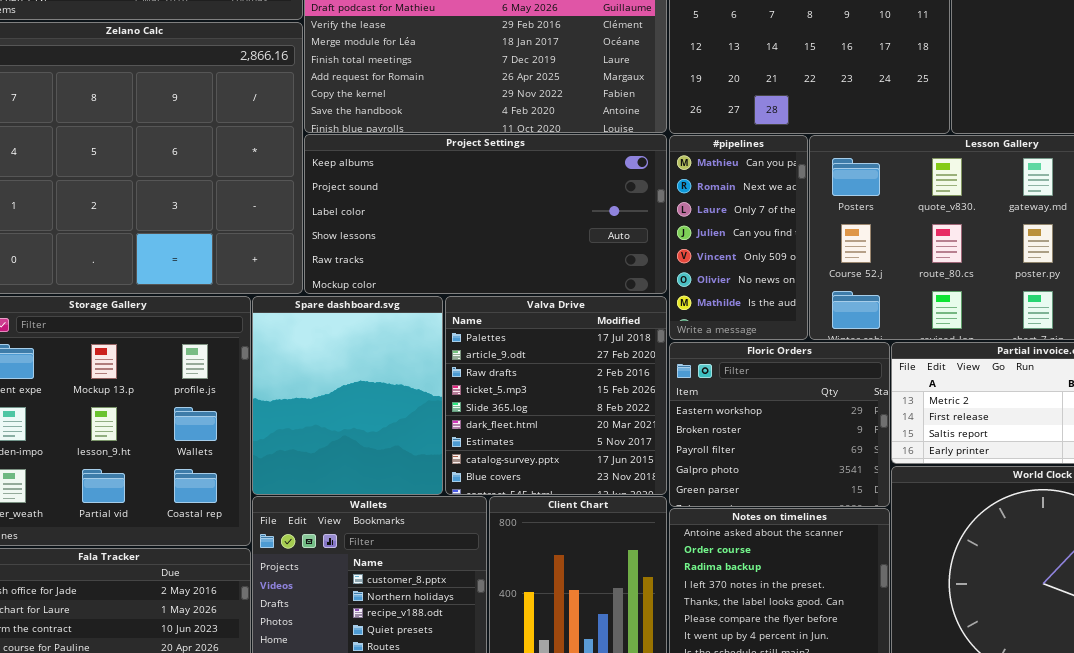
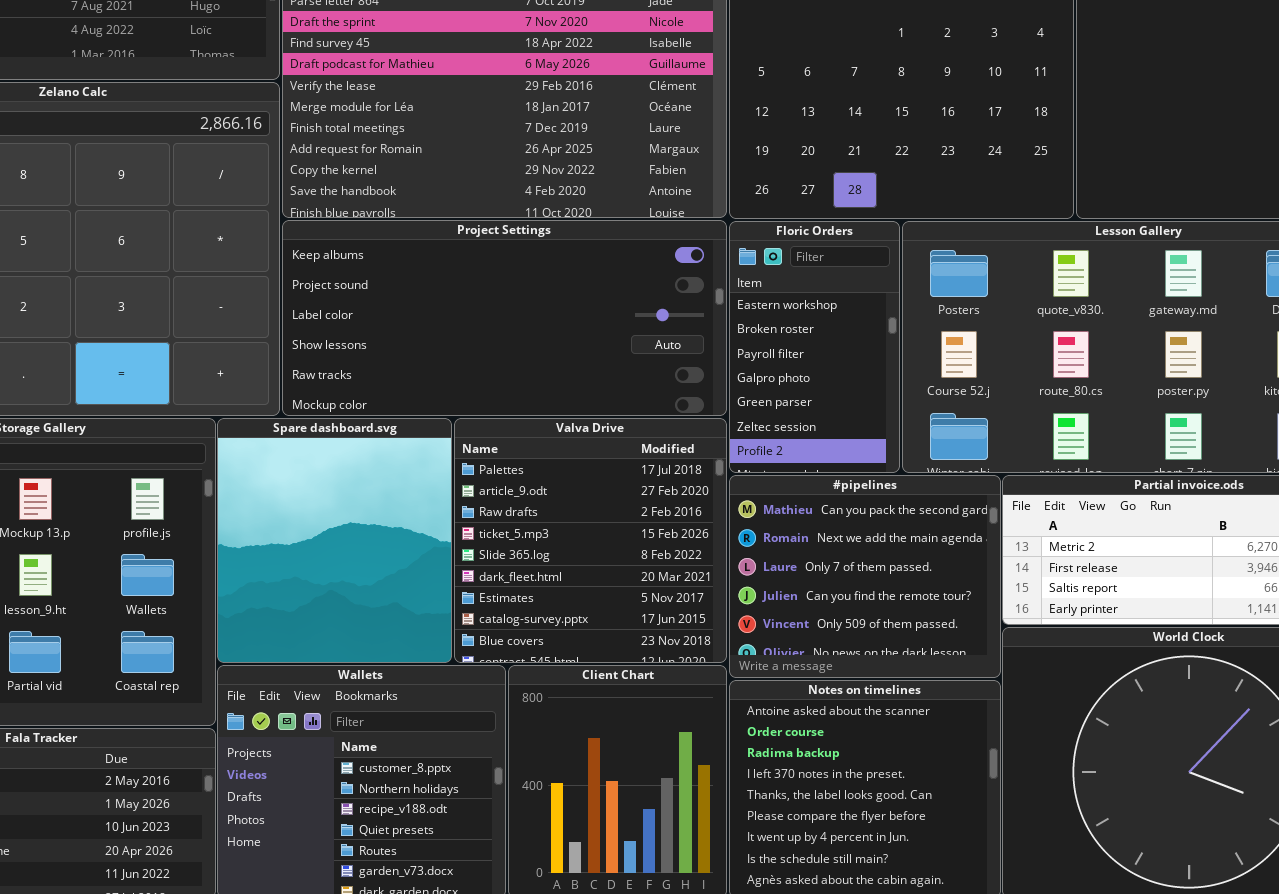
#pipelines: [669,135,808,340] -> [729,475,1001,678], moved, resized
Floric Orders: [669,342,890,507] -> [729,221,900,473], moved, resized

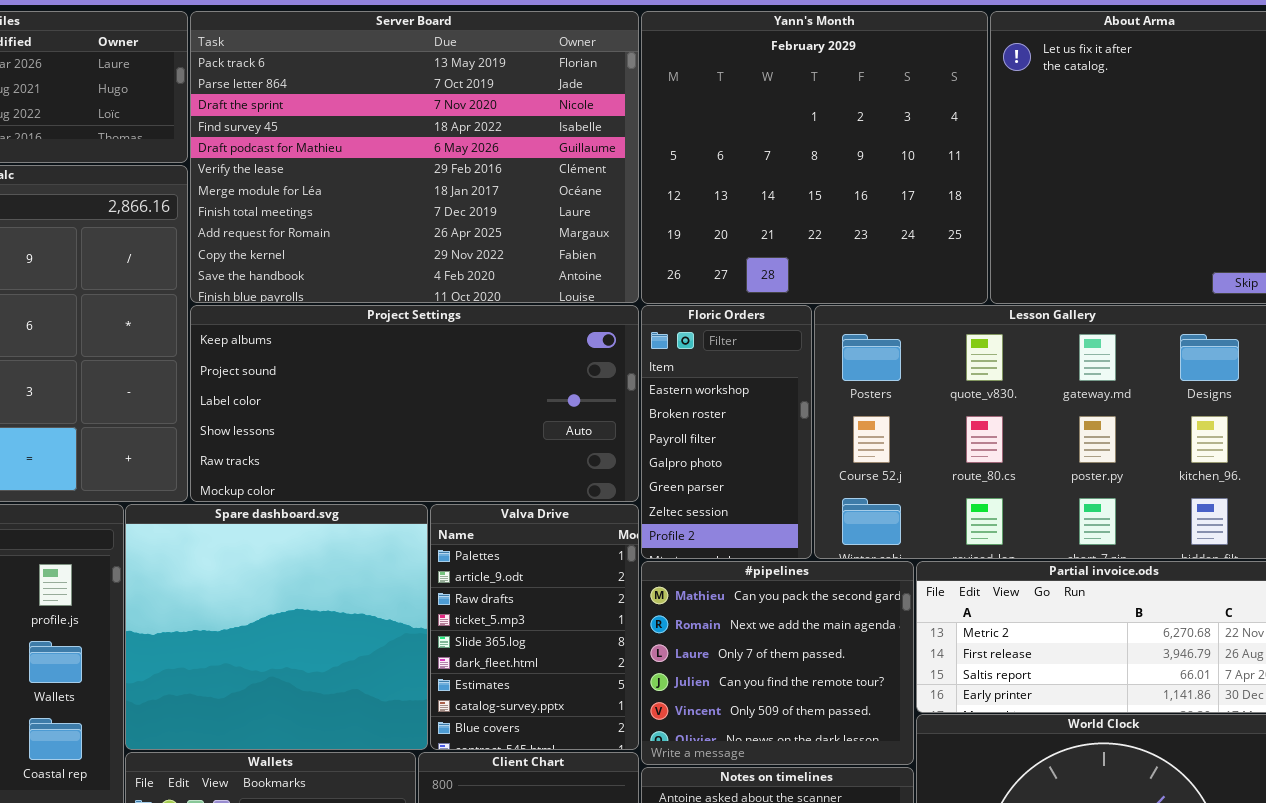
Spare dashboard.svg: [217,418,452,663] -> [125,504,428,750], resized
Valva Drive: [454,418,727,663] -> [430,504,639,750], resized

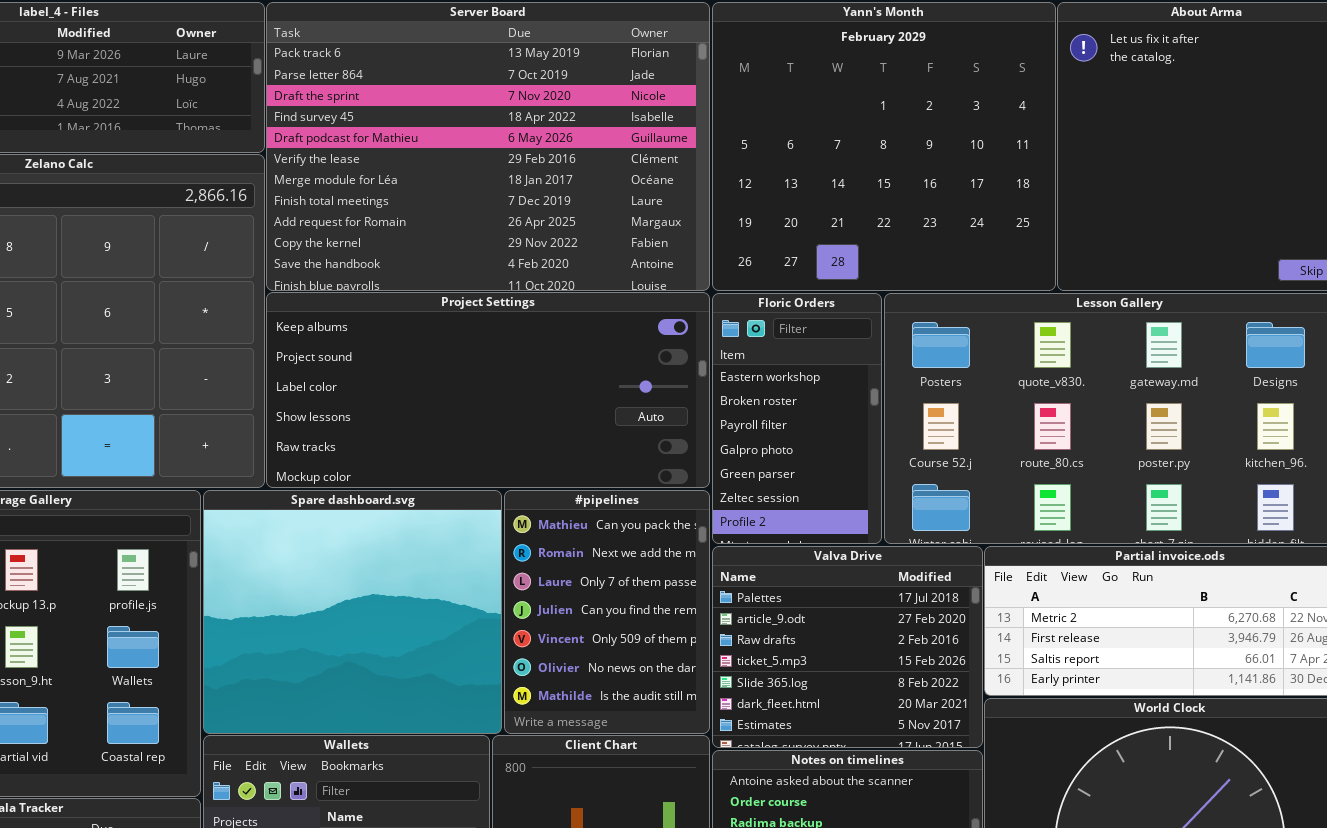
Valva Drive: [430,504,639,750] -> [712,546,983,748], moved, resized
#pipelines: [641,561,914,765] -> [504,490,710,734], moved, resized

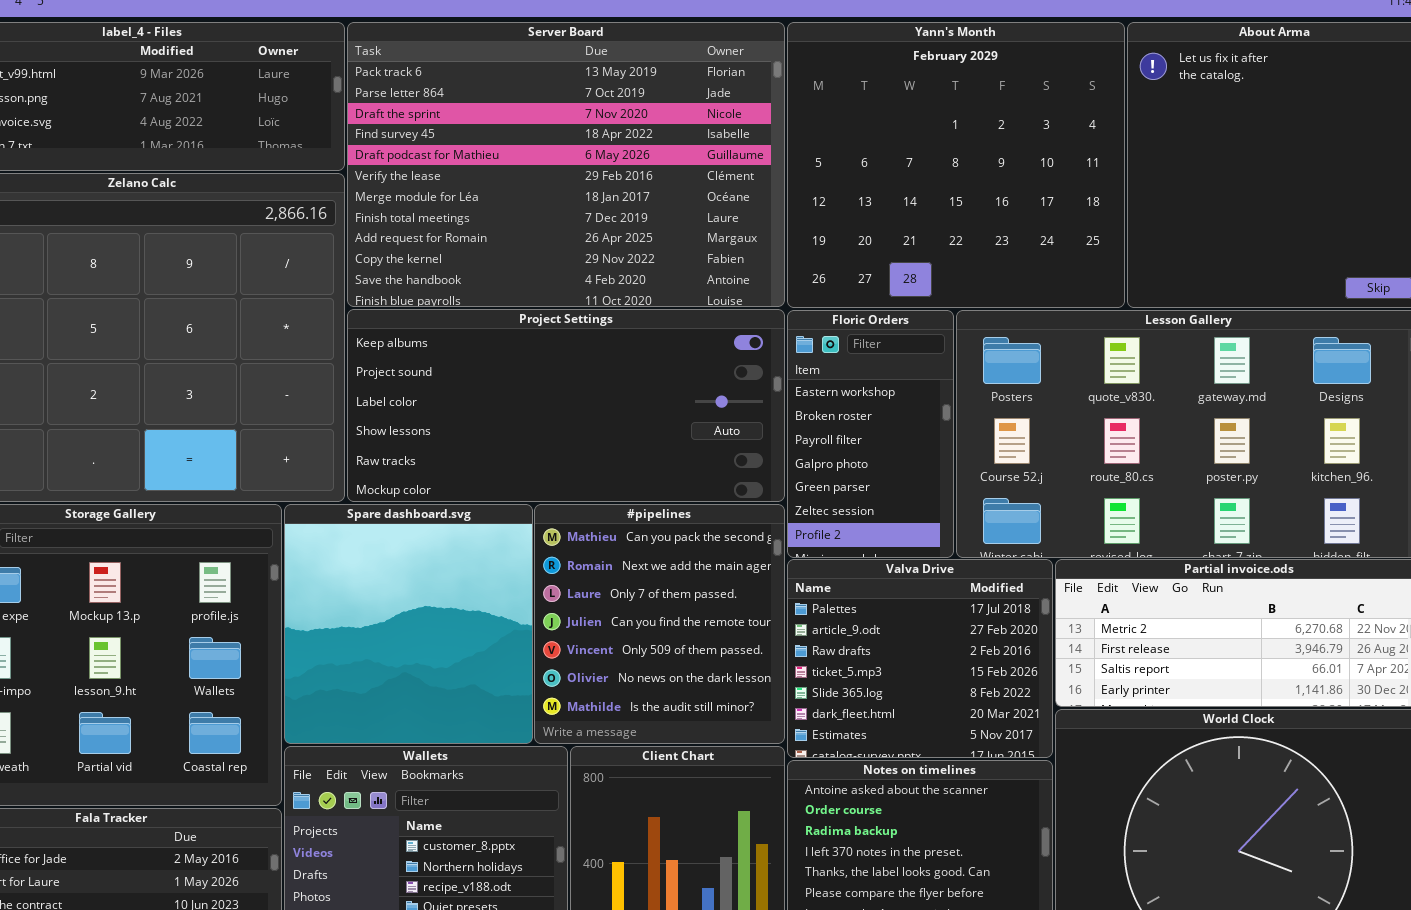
Spare dashboard.svg: [203,490,502,734] -> [284,504,533,744], resized
#pipelines: [504,490,710,734] -> [534,504,785,744], resized

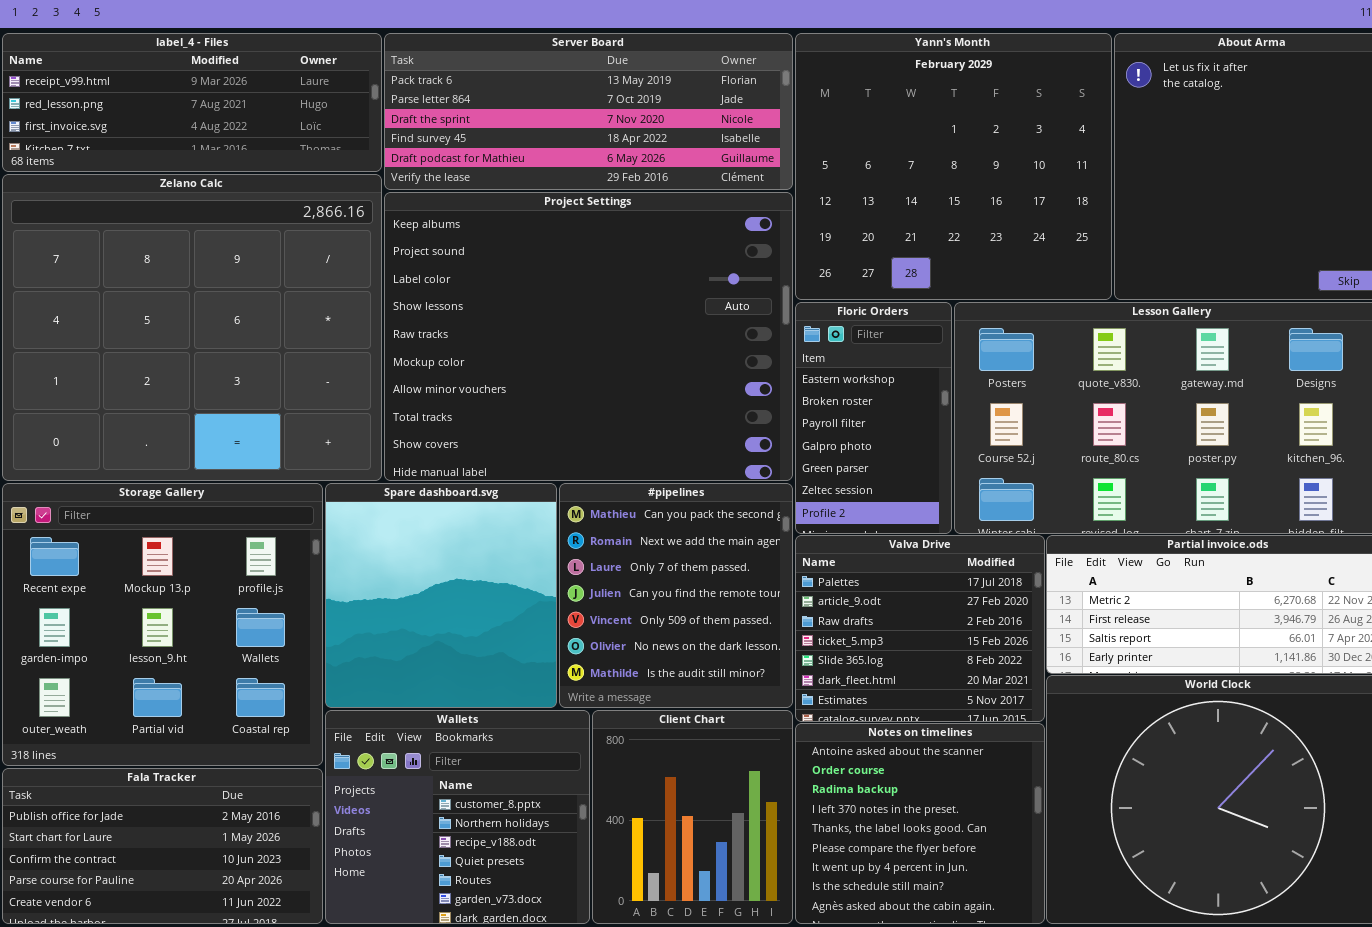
Server Board: [347,22,785,307] -> [384,33,793,190], resized
Project Settings: [347,309,785,502] -> [384,192,793,481], resized

